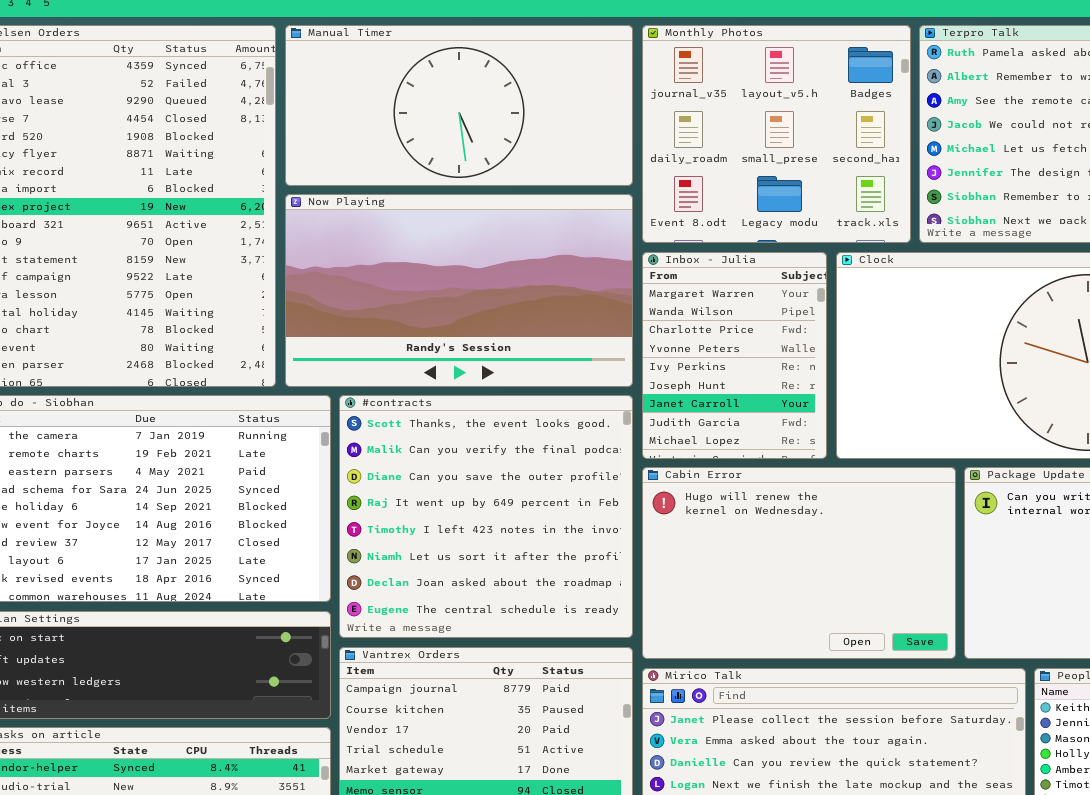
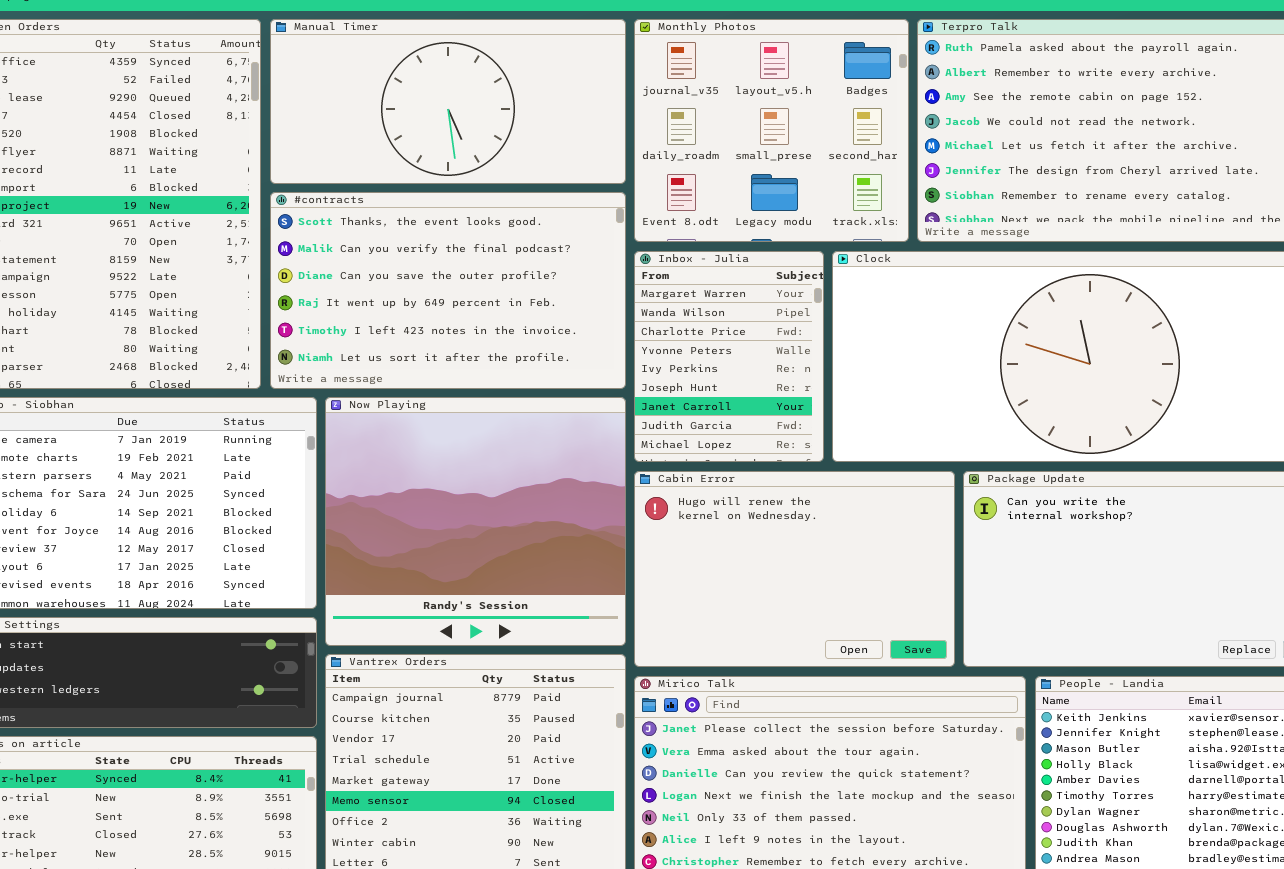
Now Playing: [285,194,633,387] -> [325,397,626,646], moved, resized
#contracts: [339,395,633,638] -> [270,192,626,389], moved, resized

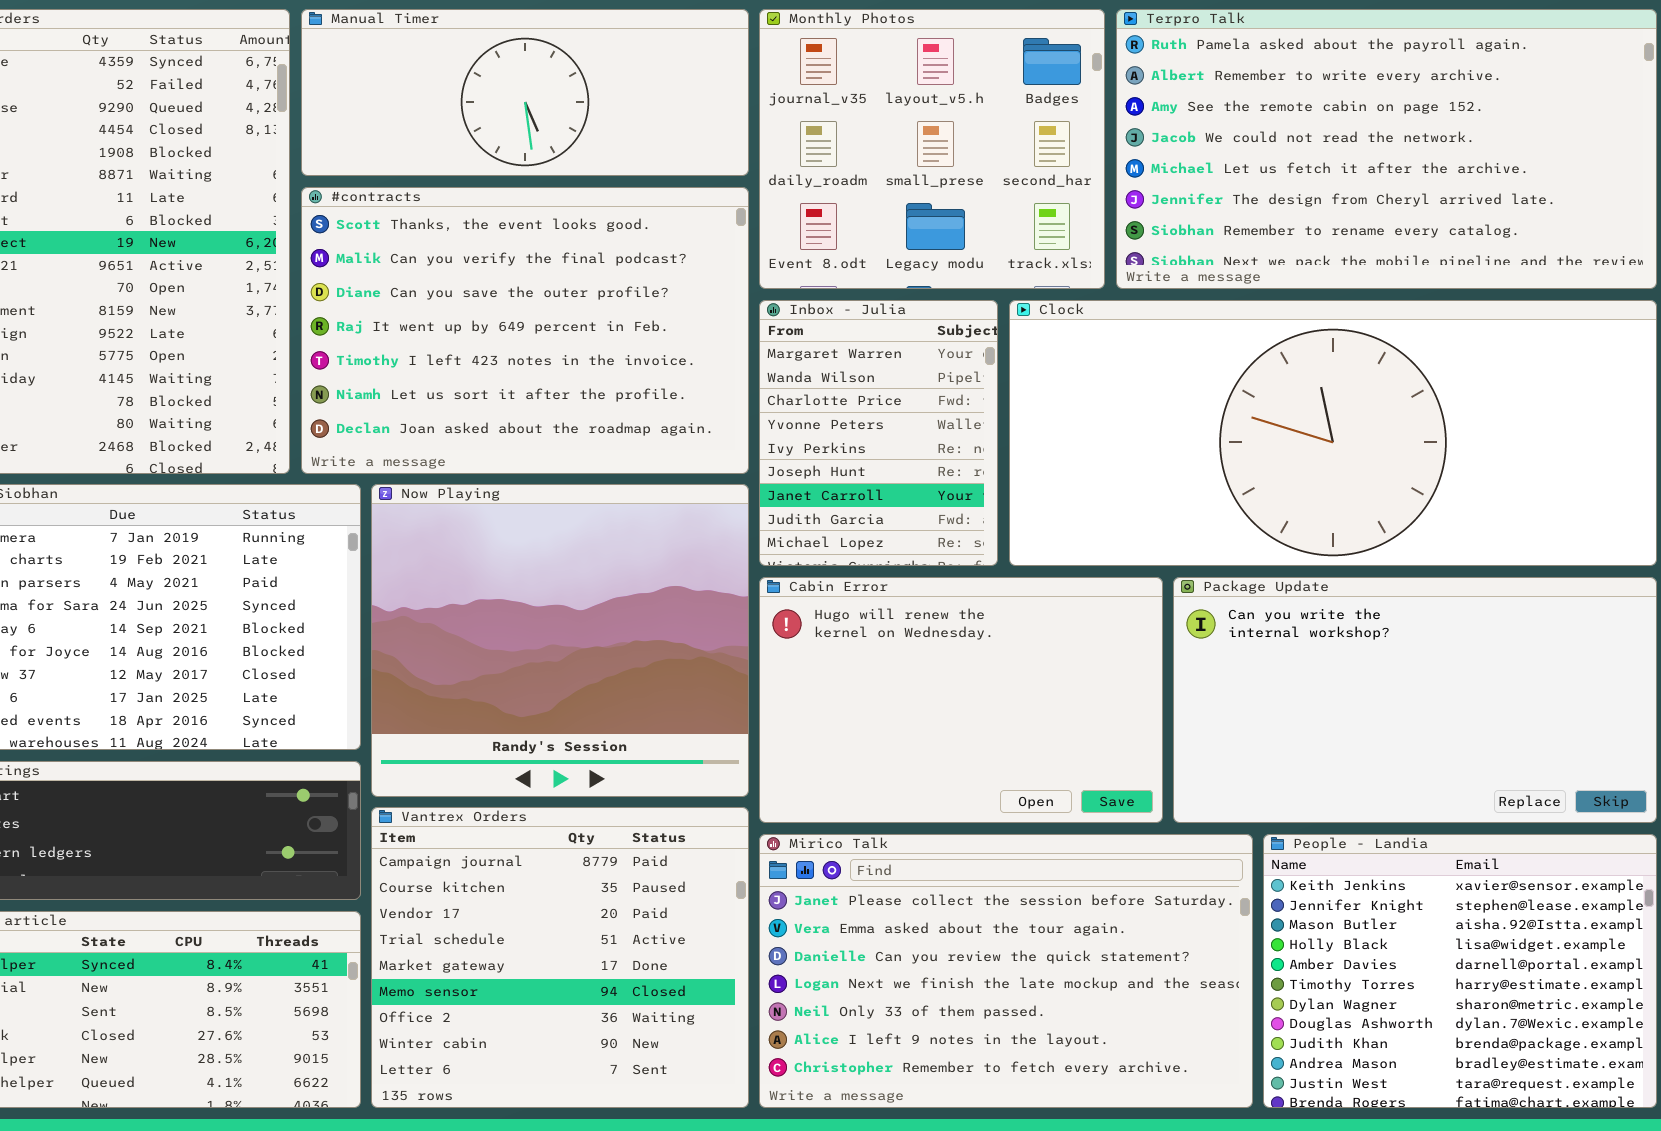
Manual Timer: [270,19,626,184] -> [301,9,749,176], resized
#contracts: [270,192,626,389] -> [301,187,749,474], resized

